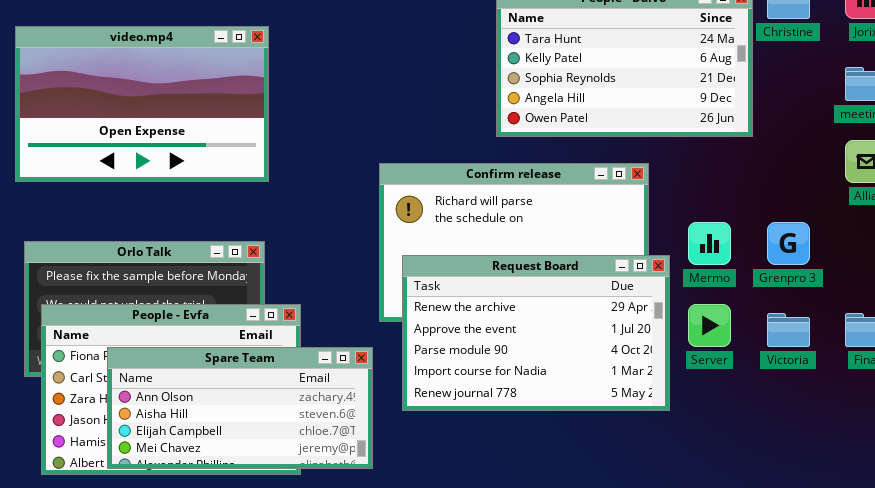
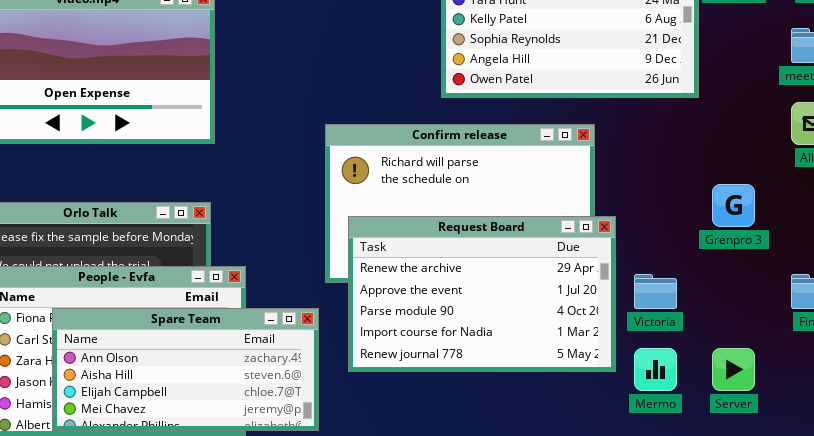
Mermo: [688,222,731,265] -> [634,348,677,391], moved
Server: [688,304,731,347] -> [712,348,755,391], moved
Victoria: [767,313,810,347] -> [634,274,677,309], moved

